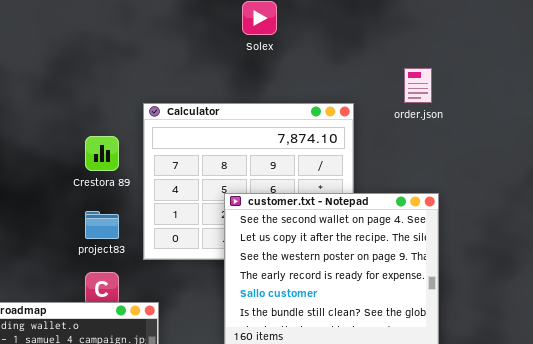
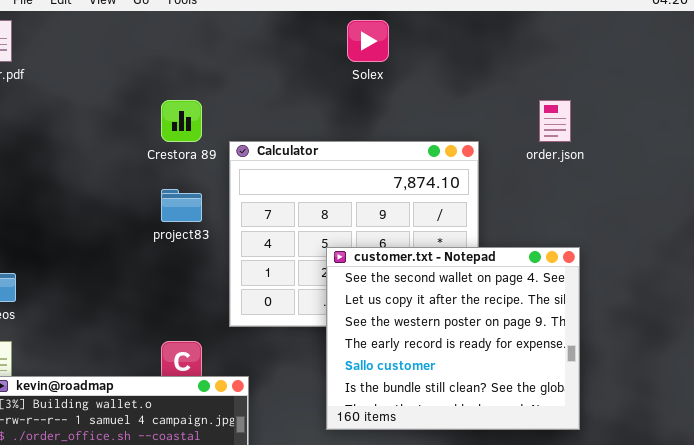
Crestora 89: [85,136,119,171] -> [161,100,202,142], moved
project83: [85,211,119,239] -> [161,189,202,222], moved

